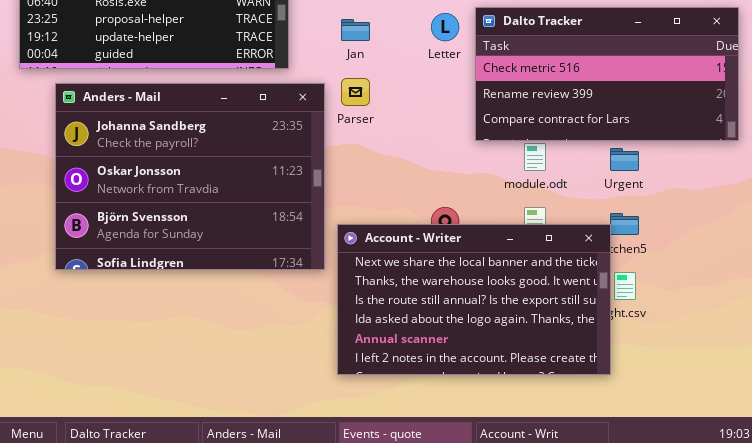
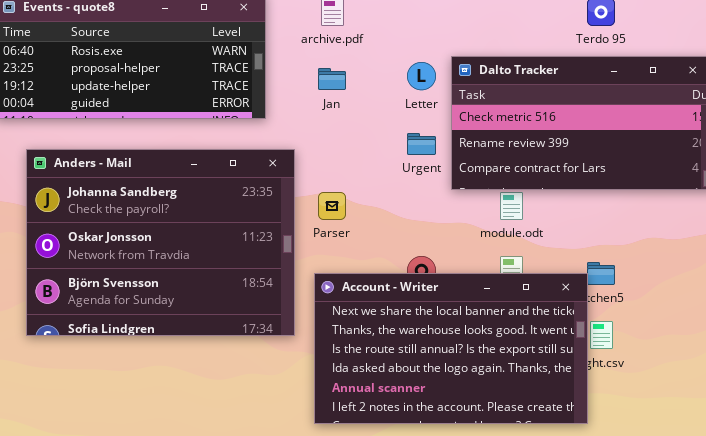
Parser: [341,78,370,106] -> [318,192,346,220], moved
Anders - Mail: [55,83,325,270] -> [26,149,295,336], moved
Urgent: [610,148,639,171] -> [407,133,436,155], moved

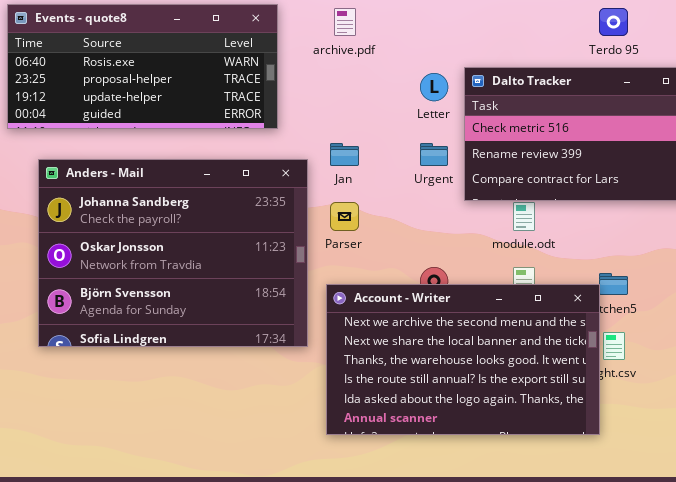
Jan: [318,68,346,90] -> [330,143,359,166], moved
Account - Writer: [314,273,588,424] -> [326,284,600,435], scrolled up 1 row

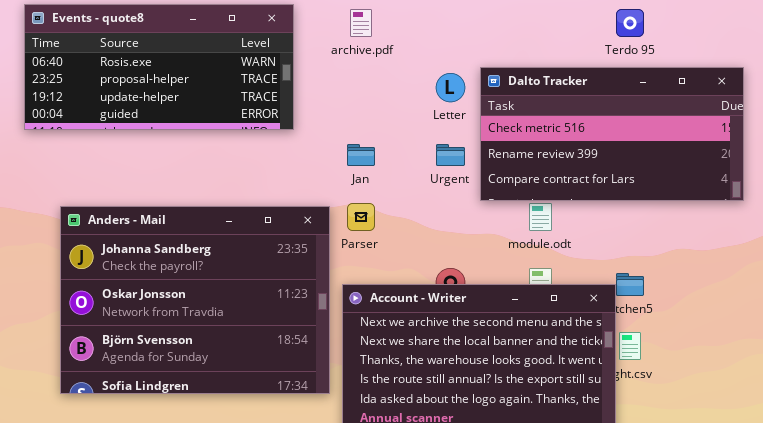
Anders - Mail: [38,159,308,347] -> [60,206,330,394], moved

